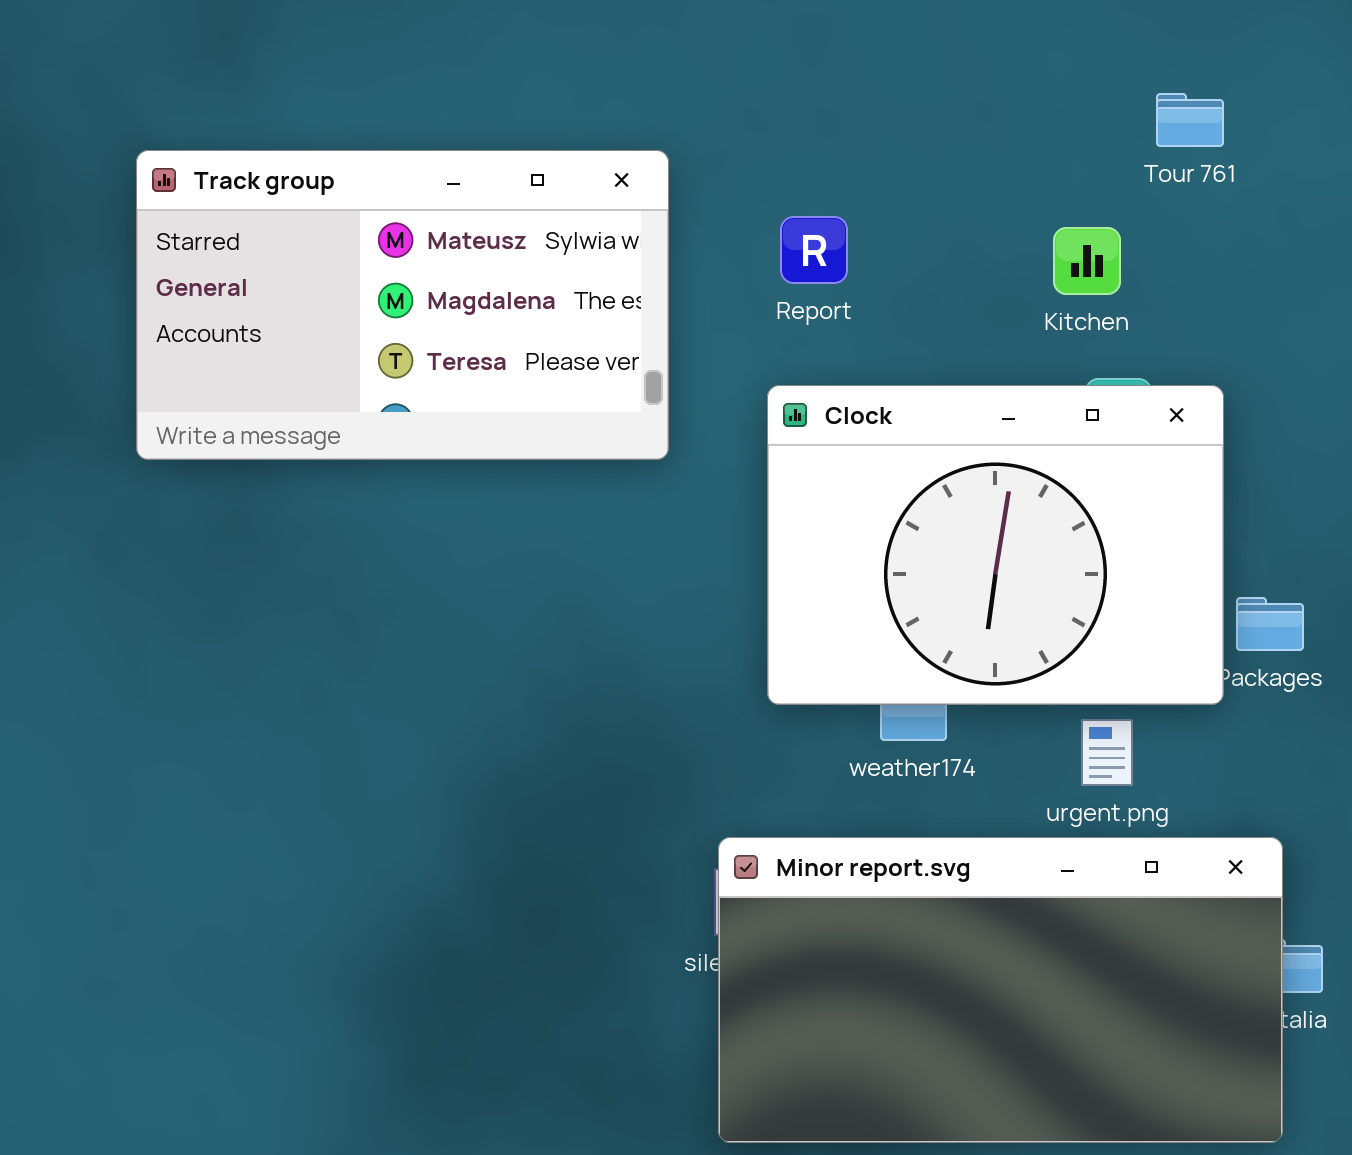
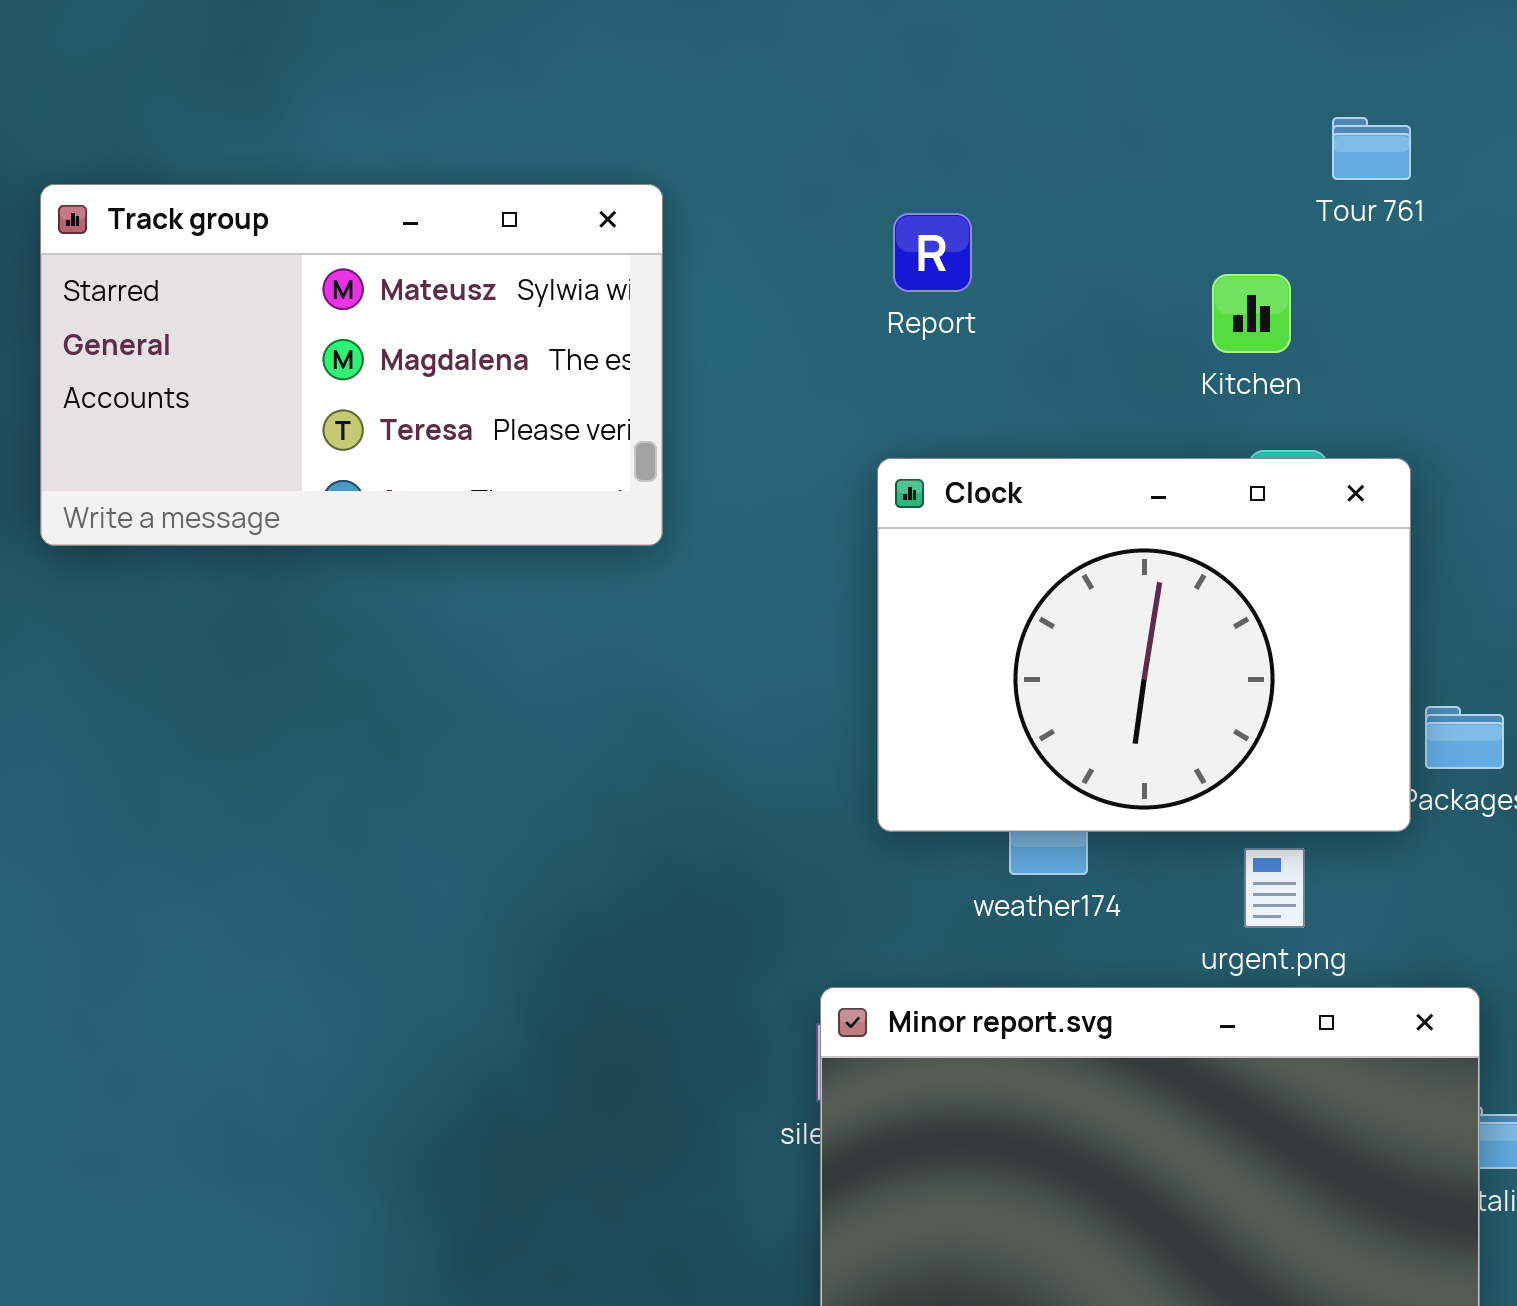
Track group: [136,150,669,460] -> [40,184,663,546], moved
Report: [780,216,848,284] -> [893,213,972,292], moved

